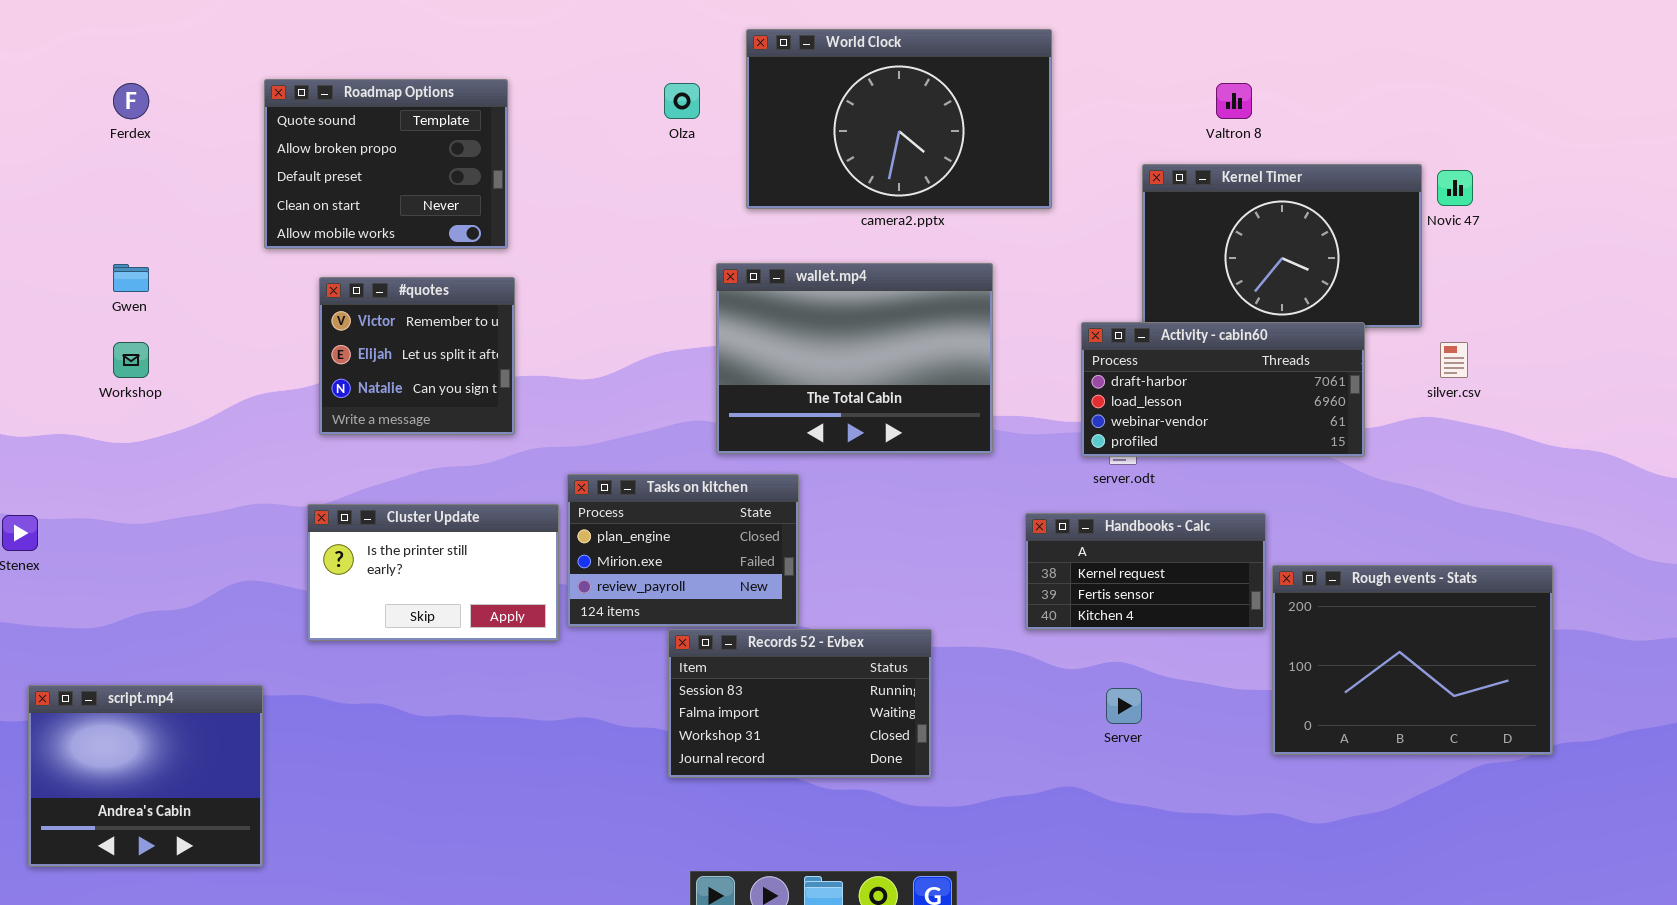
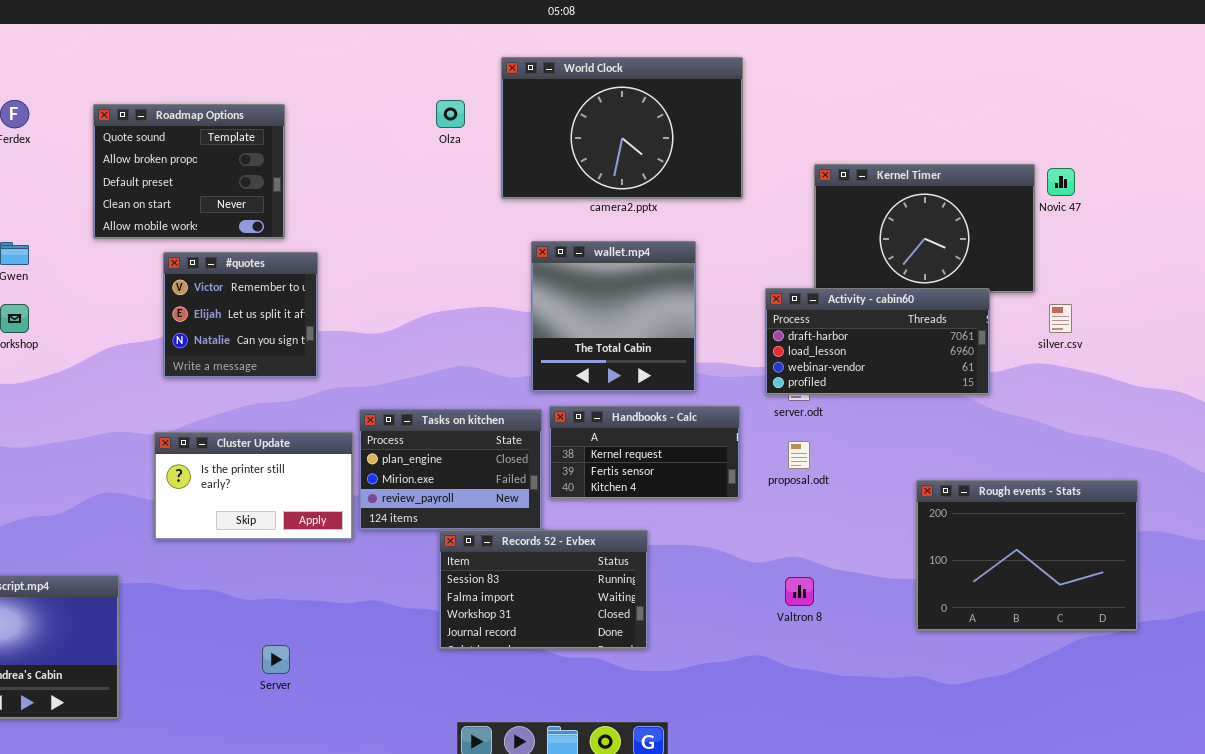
Roadmap Options: [264,79,508,249] -> [93,104,285,239], moved
Valtron 8: [1216,83,1252,119] -> [785,577,814,606], moved
wallet.mp4: [716,263,993,454] -> [531,241,696,392], resized
Handbooks - Calc: [1025,513,1266,630] -> [549,406,740,499], moved
Server: [1106,688,1142,724] -> [262,645,290,674], moved

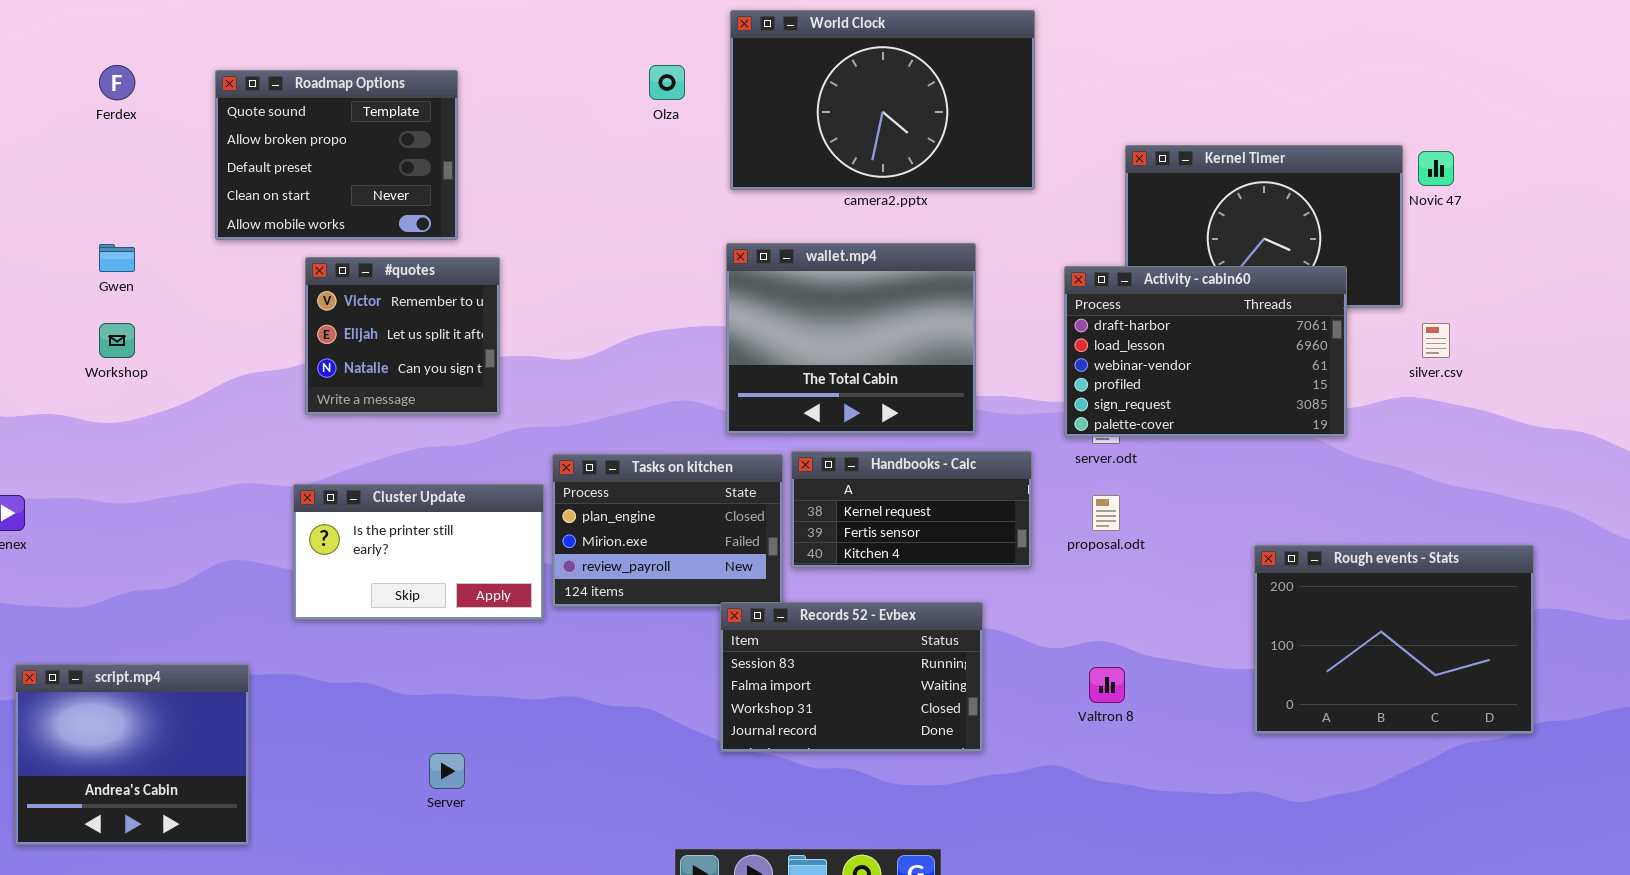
wallet.mp4: [531,241,696,392] -> [726,243,976,434], resized
Activity - cabin60: [765,288,990,395] -> [1064,266,1347,437], resized
Records 52 - Evbex: [439,530,648,649] -> [720,602,983,752], moved

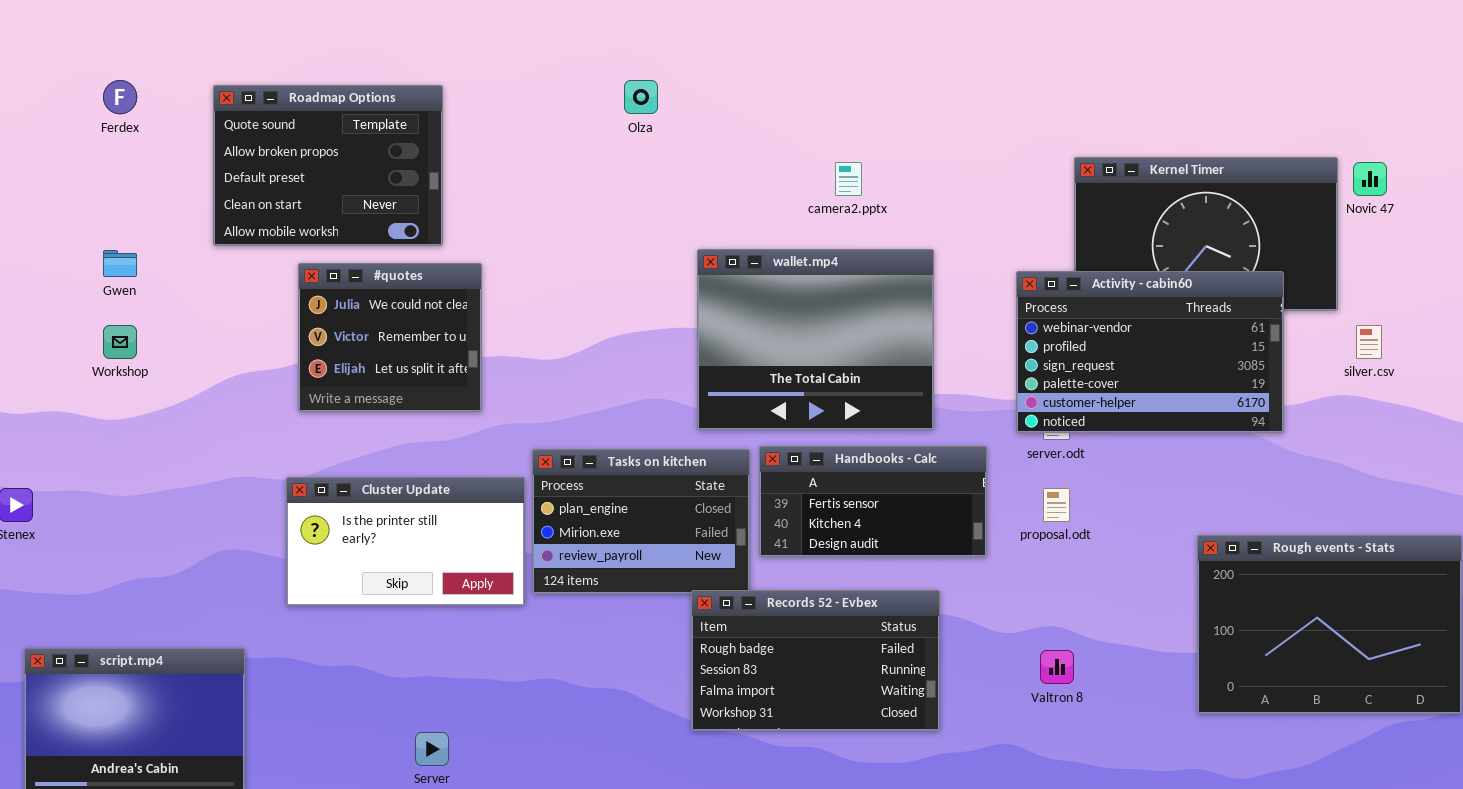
World Clock: [730,10,1035,190] -> none, closed
#quotes: [305,257,500,415] -> [298,263,482,412], scrolled up 1 row
Activity - cabin60: [1064,266,1347,437] -> [1016,271,1284,433], scrolled down 2 rows
Handbooks - Calc: [791,451,1032,568] -> [759,446,987,557], scrolled down 1 row
Records 52 - Evbex: [720,602,983,752] -> [691,590,940,731], scrolled up 1 row

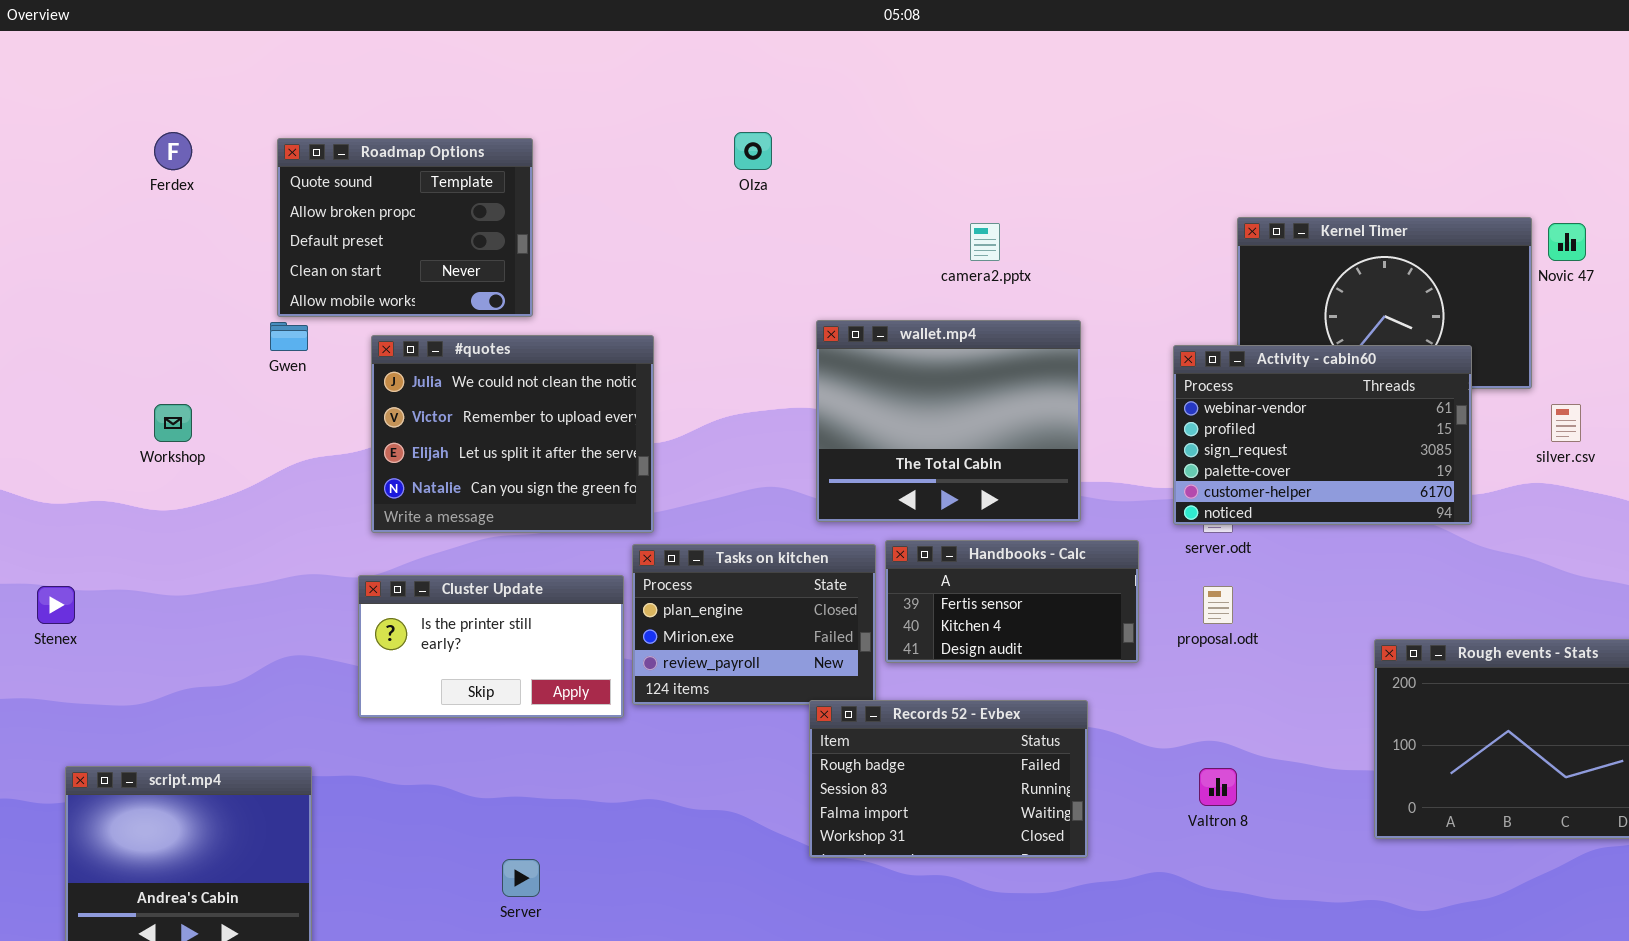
Gwen: [103,250,137,277] -> [270,322,308,351], moved
#quotes: [298,263,482,412] -> [371,335,654,533], resized

